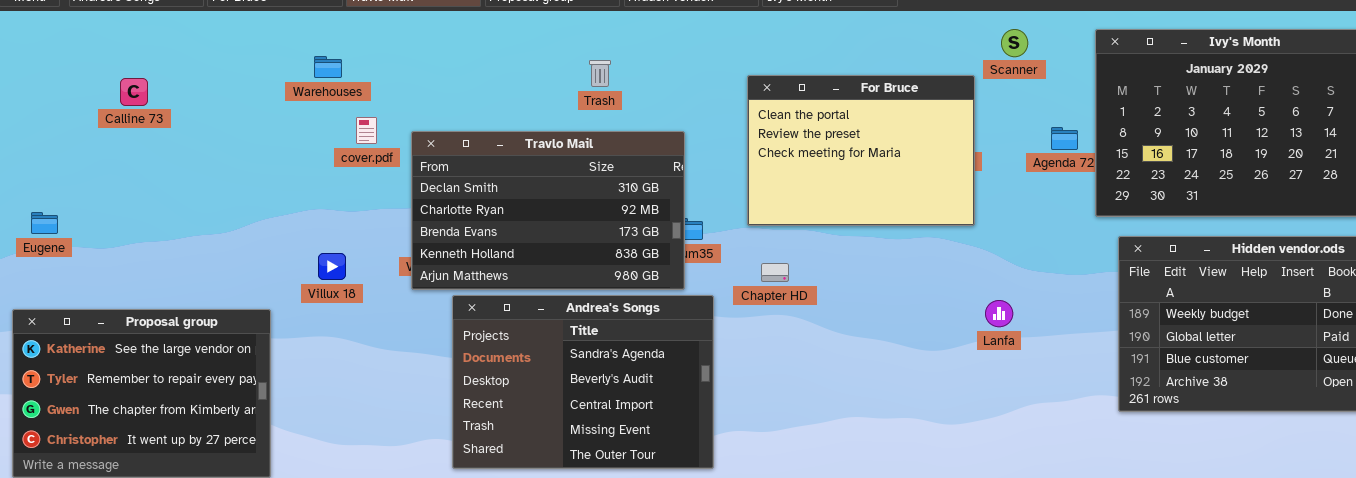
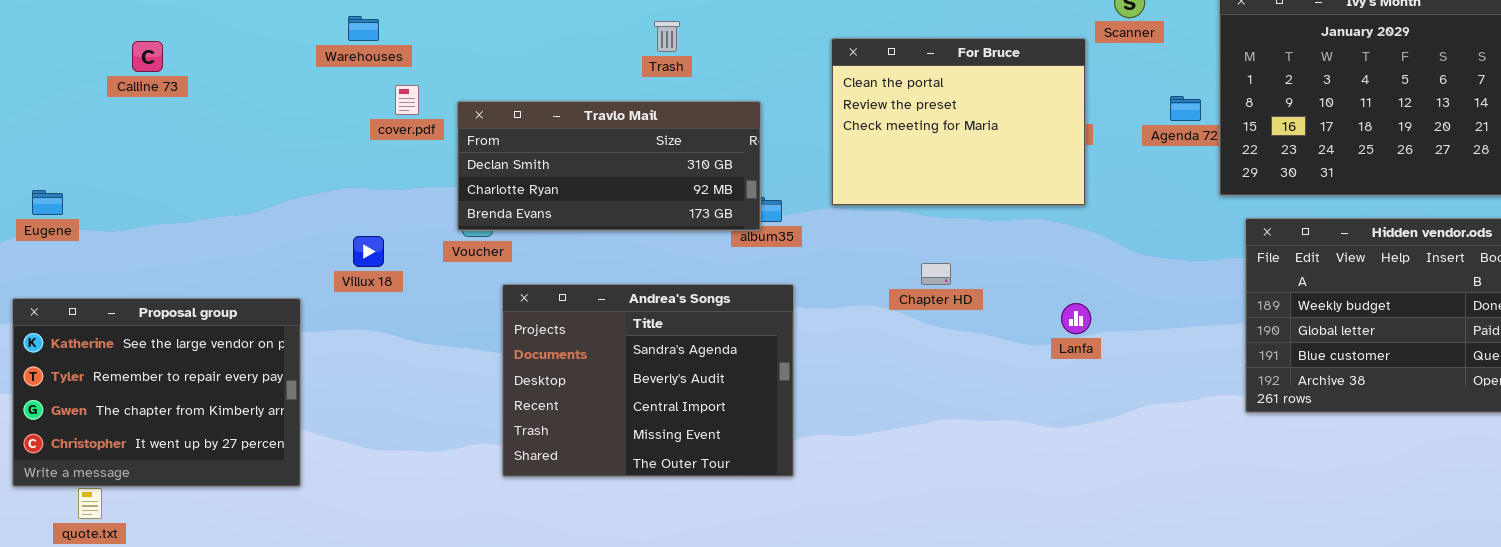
Travlo Mail: [411,131,685,290] -> [457,101,761,231], resized
Chapter HD: [761,263,789,282] -> [921,263,951,285], moved
Lanfa: [985,300,1013,327] -> [1061,303,1091,334], moved

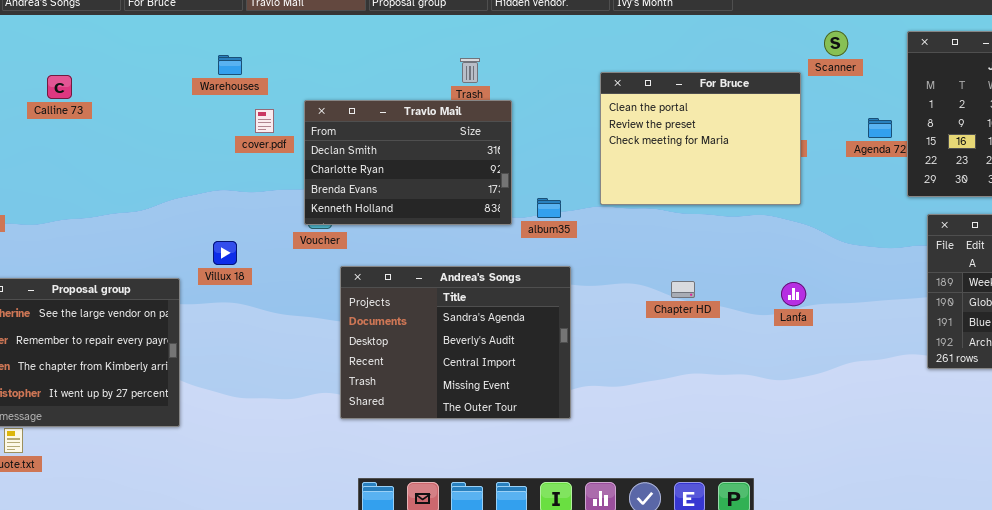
Travlo Mail: [457,101,761,231] -> [304,100,512,225], resized
Villux 18: [353,236,384,267] -> [213,241,237,265], moved
Chapter HD: [921,263,951,285] -> [671,281,695,298], moved

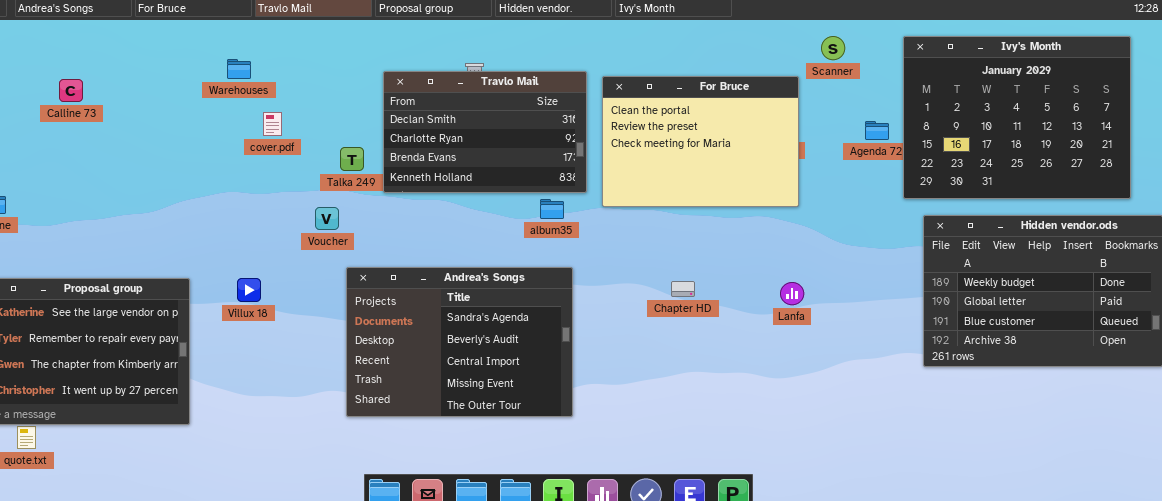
Travlo Mail: [304,100,512,225] -> [383,71,587,193], moved
Villux 18: [213,241,237,265] -> [237,278,261,302], moved

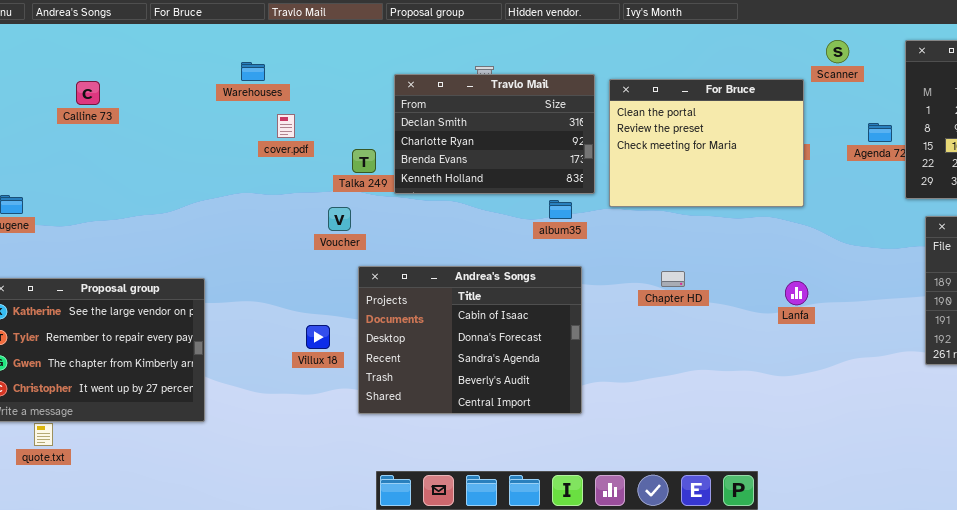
Andrea's Songs: [346,267,573,417] -> [358,266,582,414], scrolled up 2 rows
Villux 18: [237,278,261,302] -> [306,325,330,349], moved
Chapter HD: [671,281,695,297] -> [661,271,685,287], moved

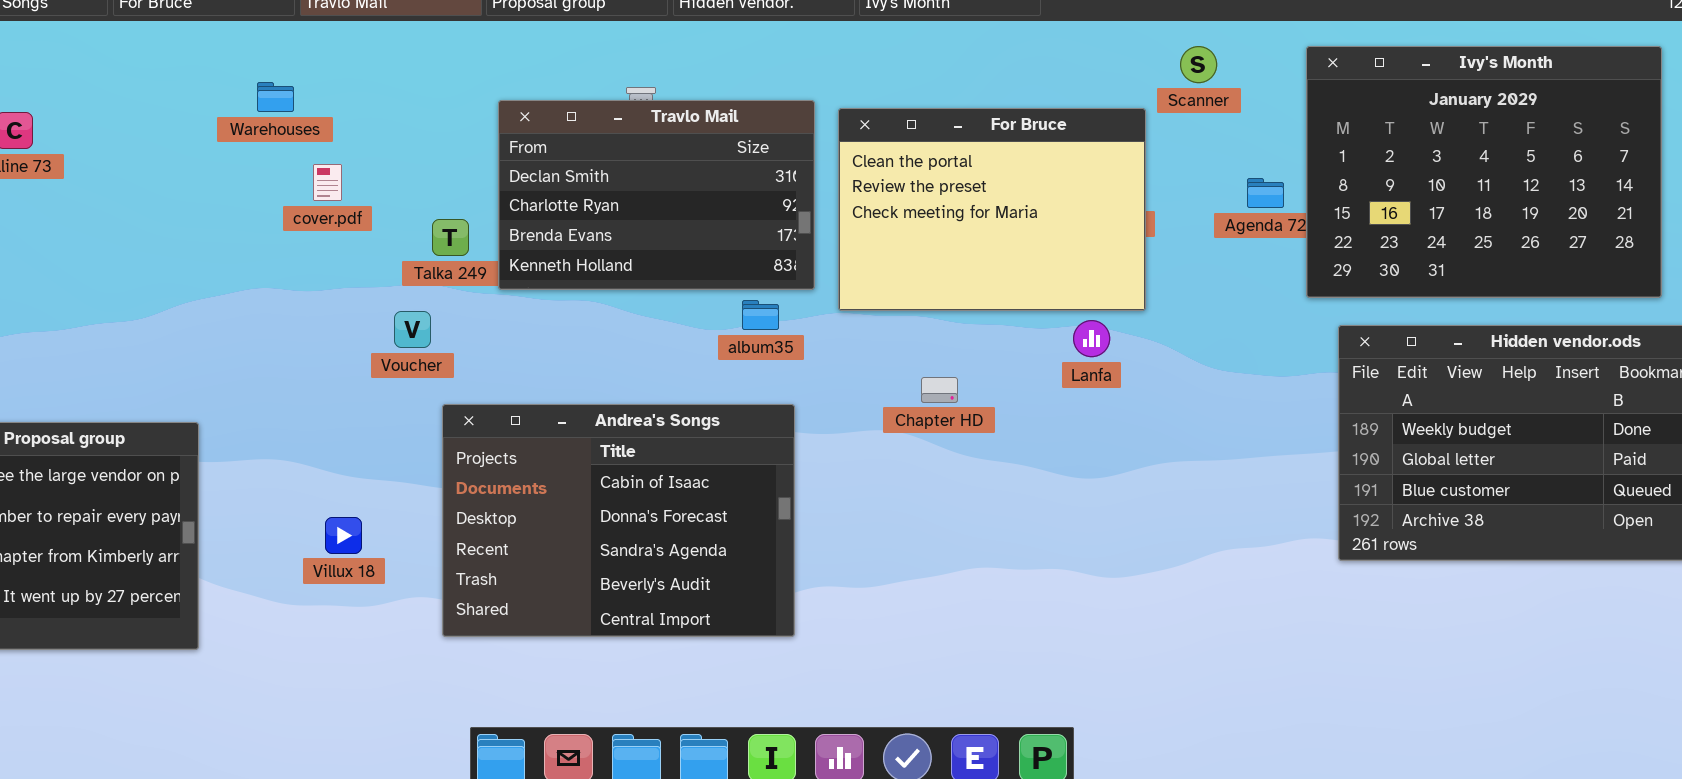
Chapter HD: [661,271,685,287] -> [921,377,958,403], moved
Lanfa: [785,281,808,305] -> [1073,320,1110,357], moved
Villux 18: [306,325,330,349] -> [325,517,362,554], moved

